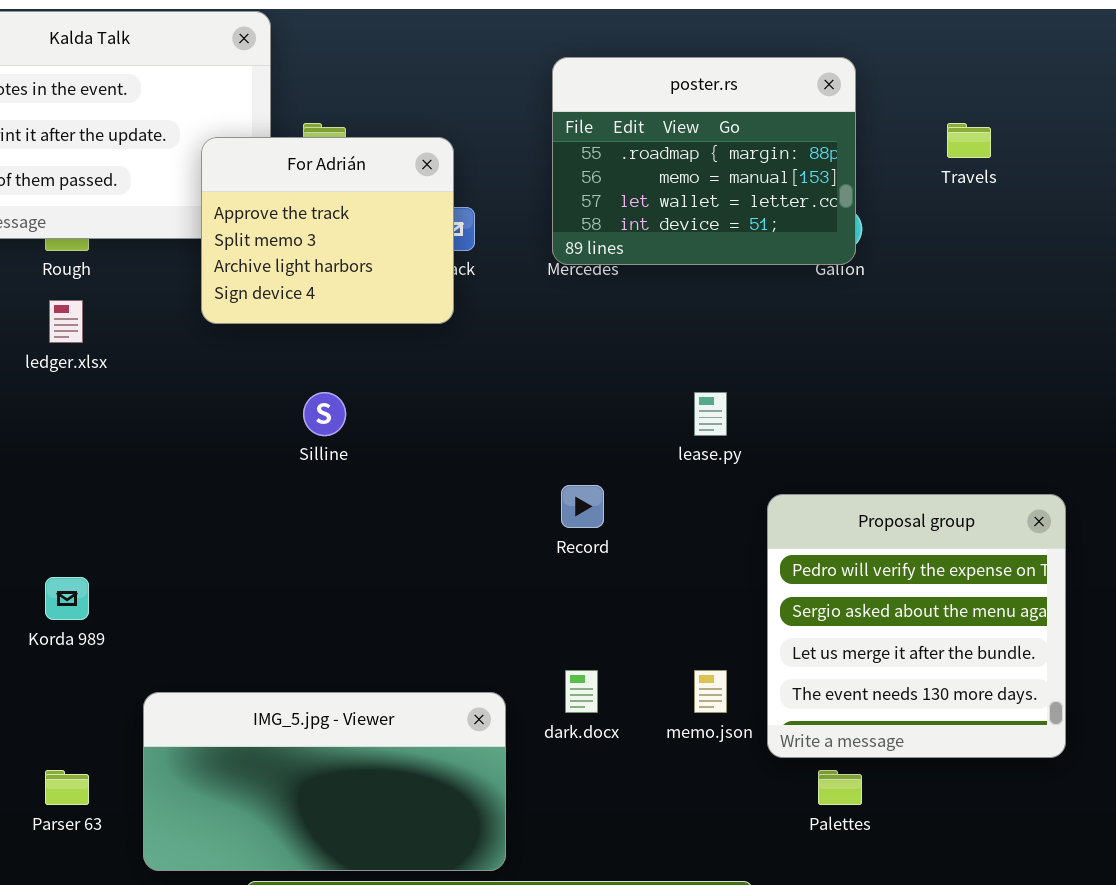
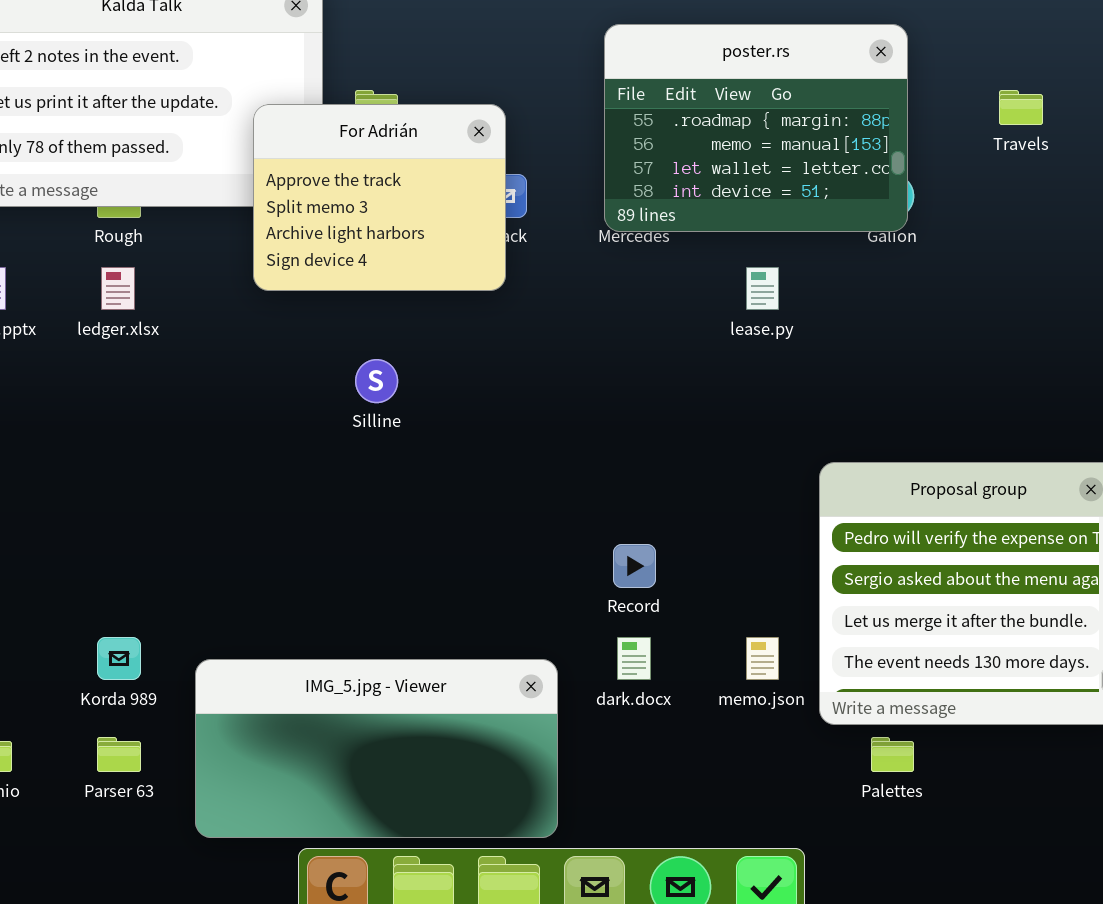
lease.py: [694,392,727,436] -> [746,267,779,310], moved
Record: [561,485,604,528] -> [613,544,656,588], moved
Korda 989: [45,577,89,620] -> [97,637,141,680], moved

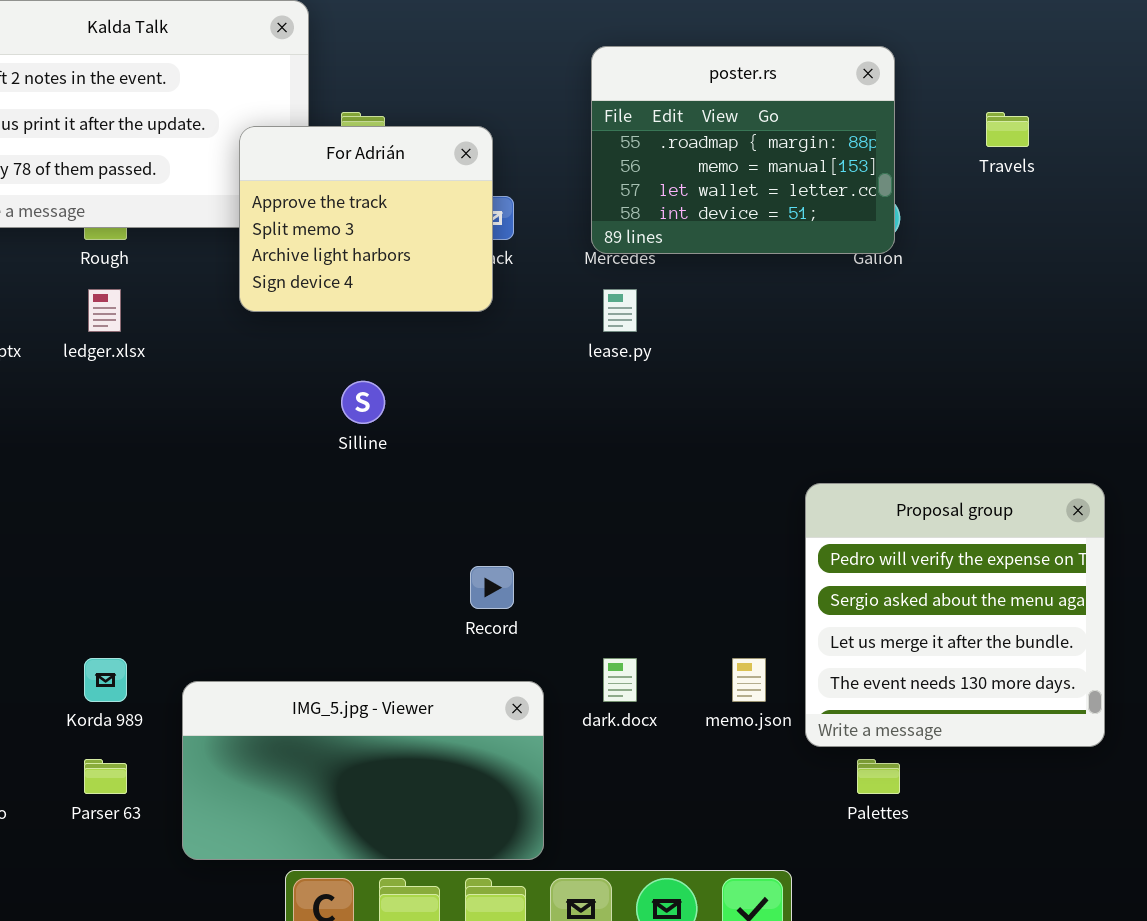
lease.py: [746,267,779,310] -> [603,289,637,332], moved
Record: [613,544,656,588] -> [470,566,514,609], moved

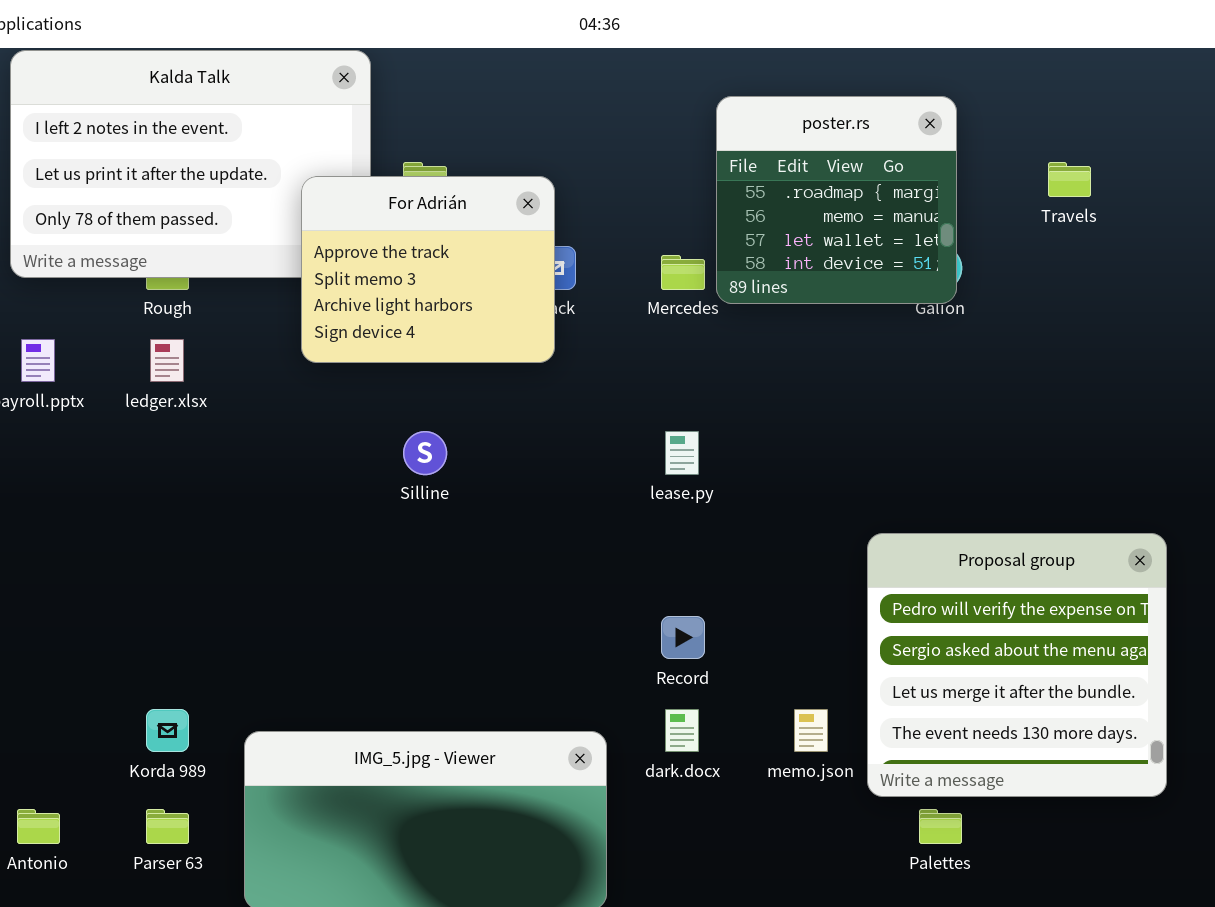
poster.rs: [591,46,895,254] -> [716,96,957,304], resized
lease.py: [603,289,637,332] -> [665,431,699,475], moved
Record: [470,566,514,609] -> [661,616,705,659], moved

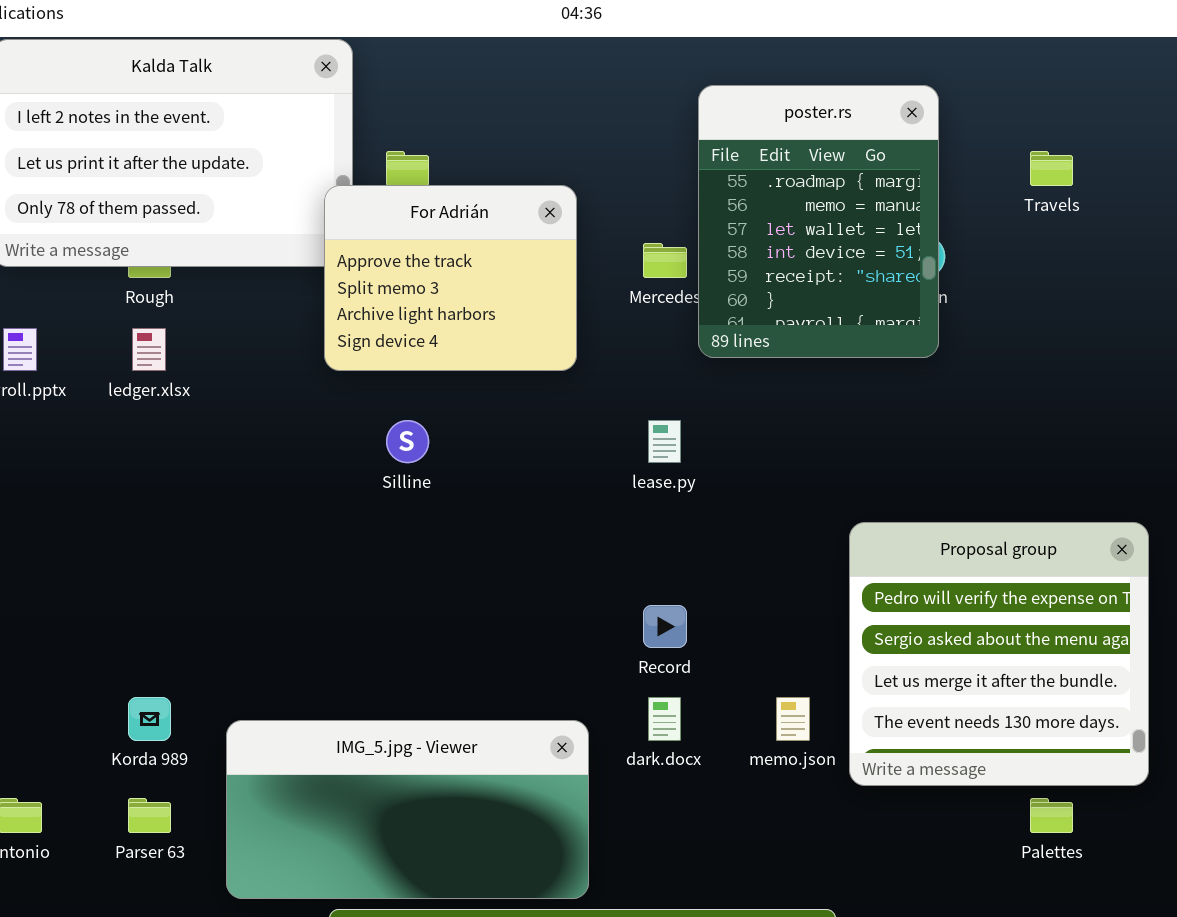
poster.rs: [716,96,957,304] -> [698,85,939,358], resized
For Adrián: [301,176,555,363] -> [324,185,577,371], moved
Palettes: [919,809,962,844] -> [1030,798,1073,833], moved

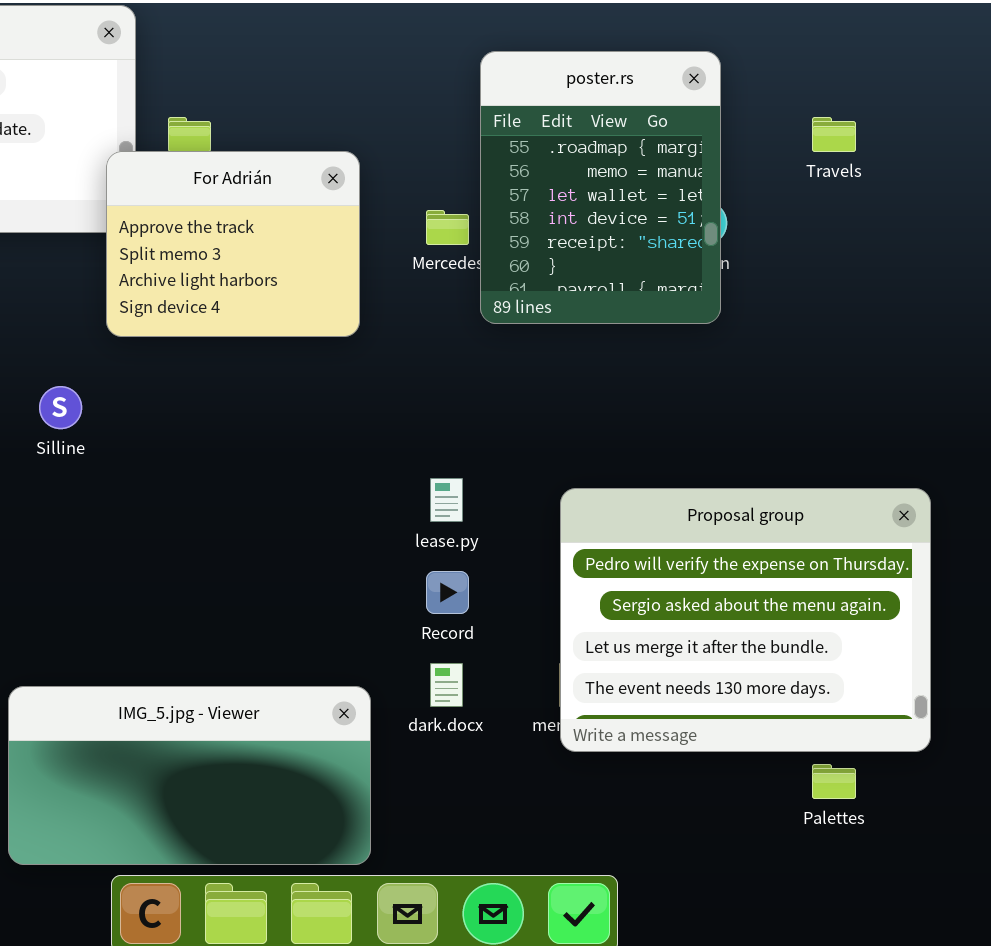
Silline: [386,420,429,463] -> [39,386,82,429], moved
lease.py: [648,420,681,463] -> [430,478,463,522], moved
Proposal group: [849,522,1149,786] -> [560,488,931,752], resized

